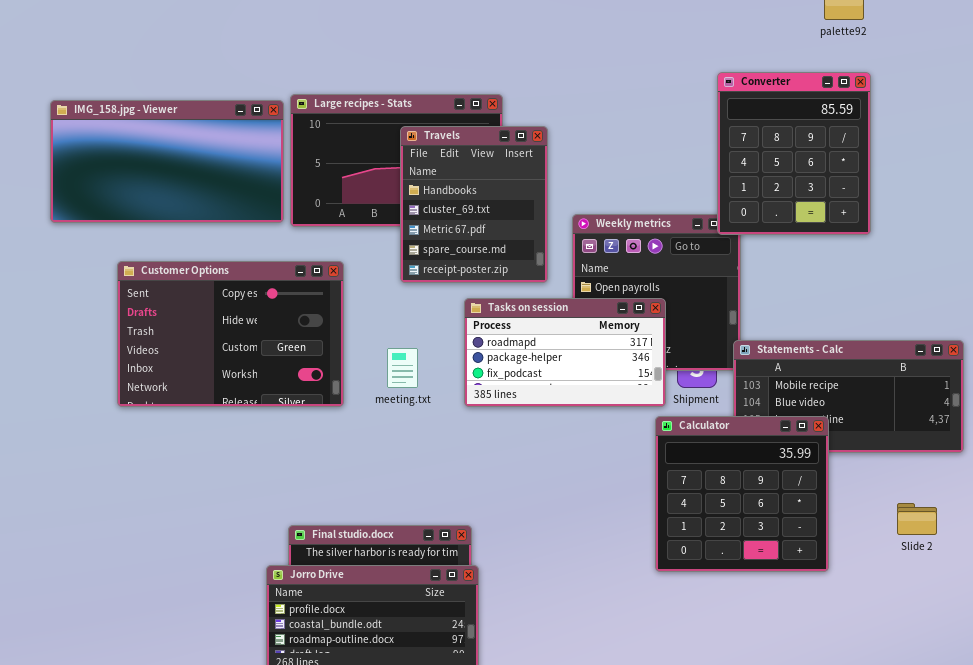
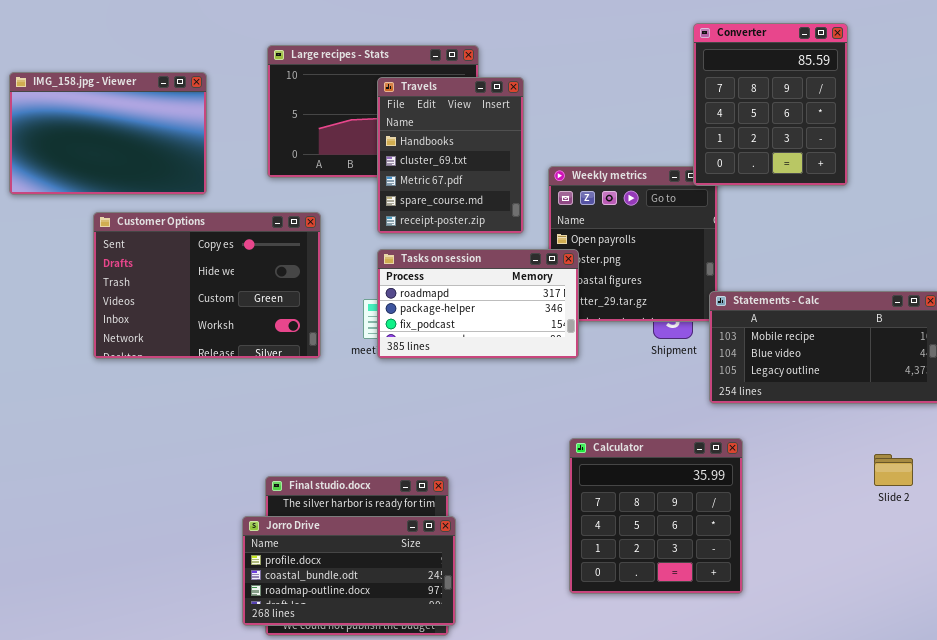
IMG_158.jpg - Viewer: [50,100,284,223] -> [9,72,207,195], moved, resized
Tasks on session: [464,298,666,407] -> [377,249,579,359], moved
Calculator: [655,416,829,572] -> [569,438,743,594], moved

